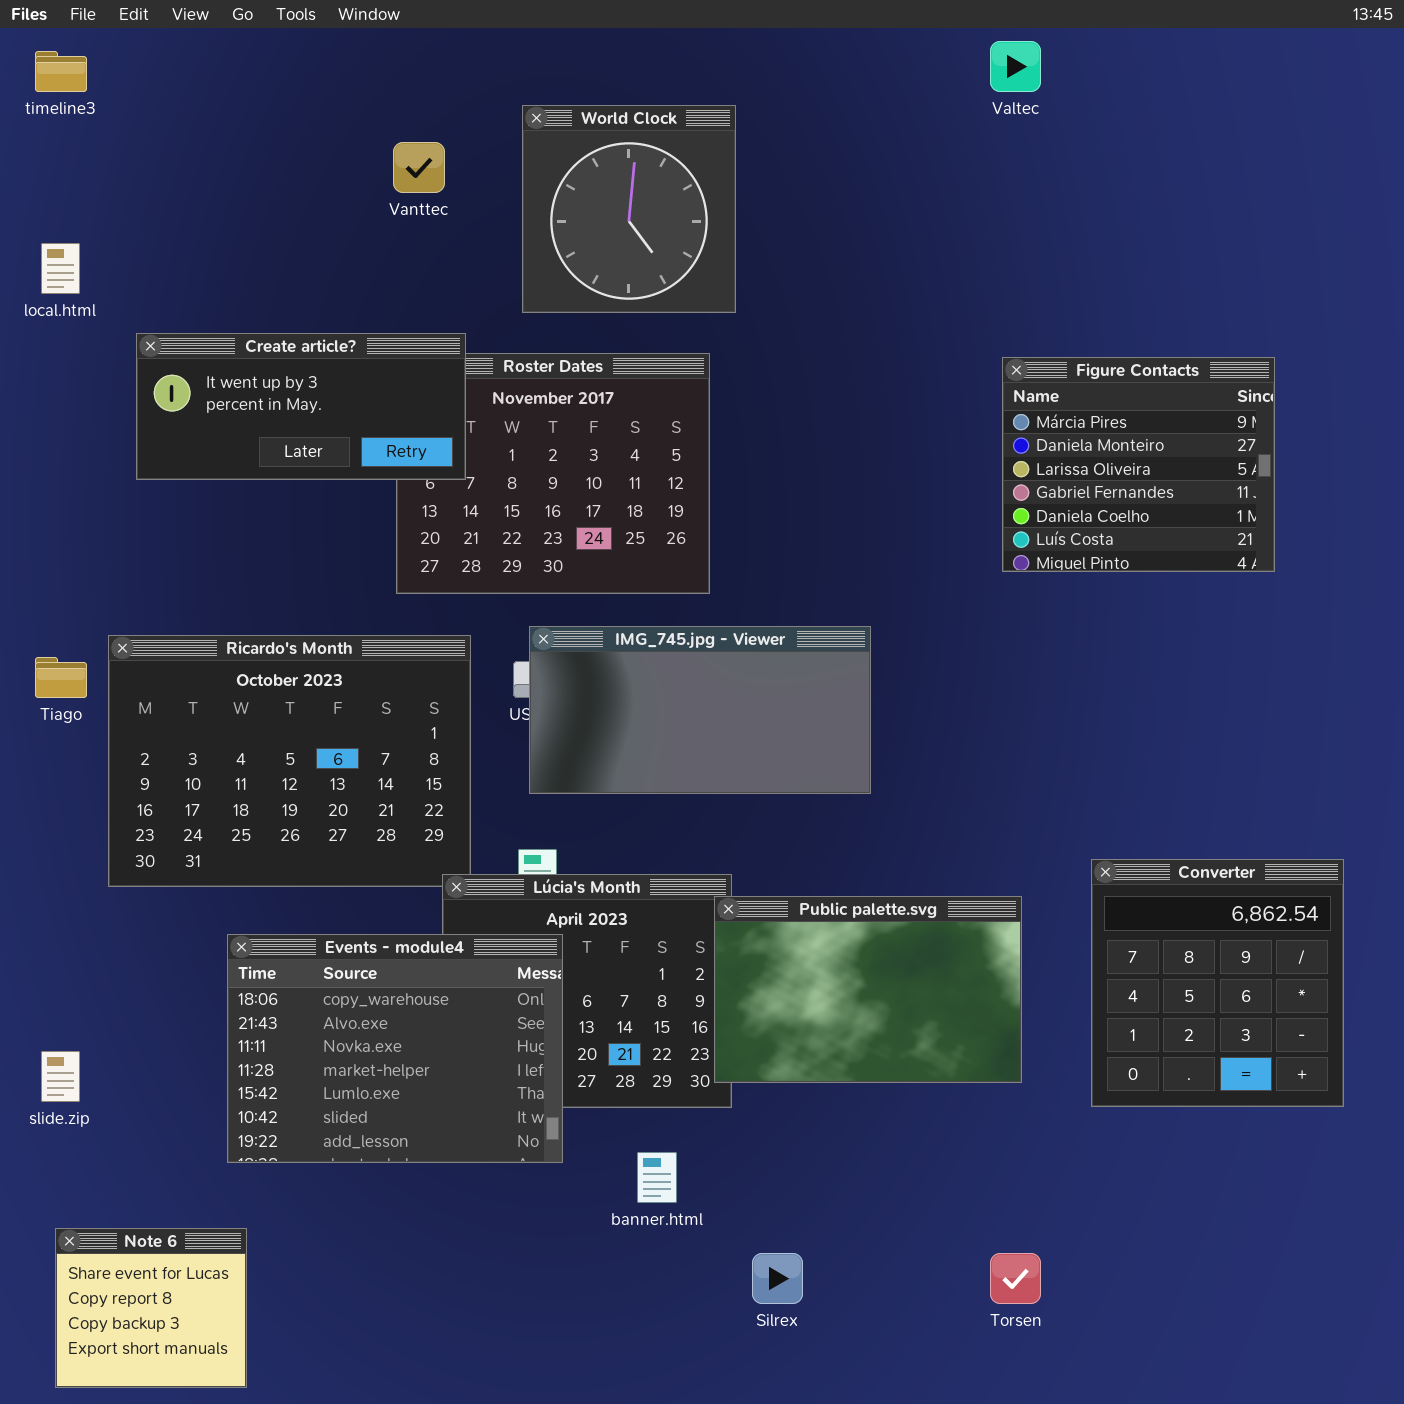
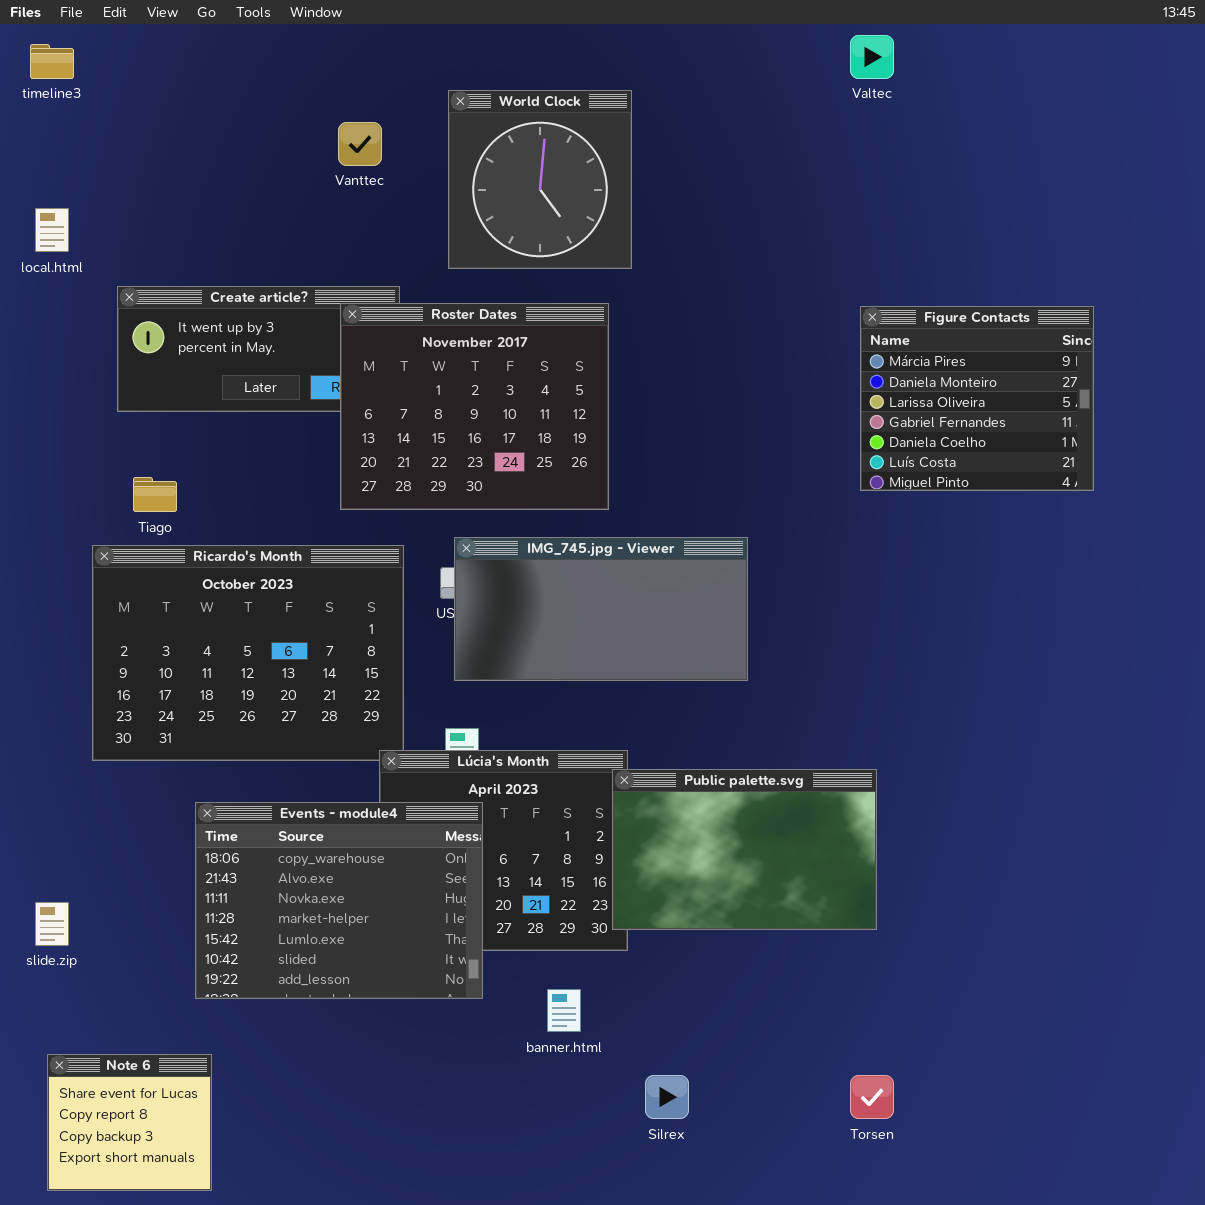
Roster Dates: [396,353,710,594] -> [340,303,609,510], raised
Tiago: [35,657,87,698] -> [133,477,177,512], moved
Converter: [1091,859,1344,1107] -> none, closed

